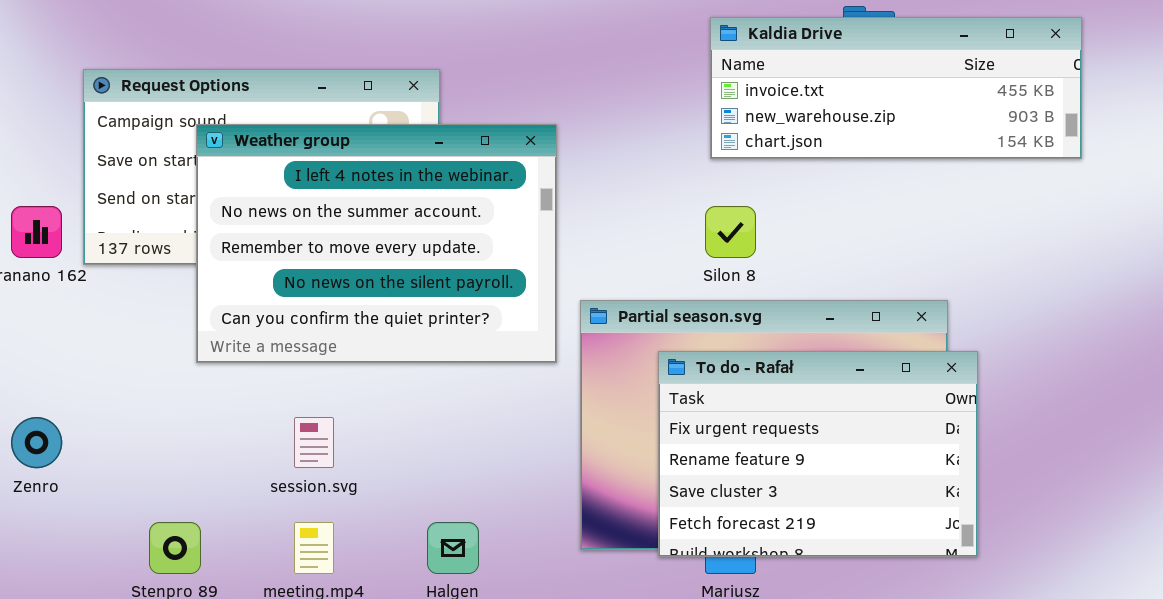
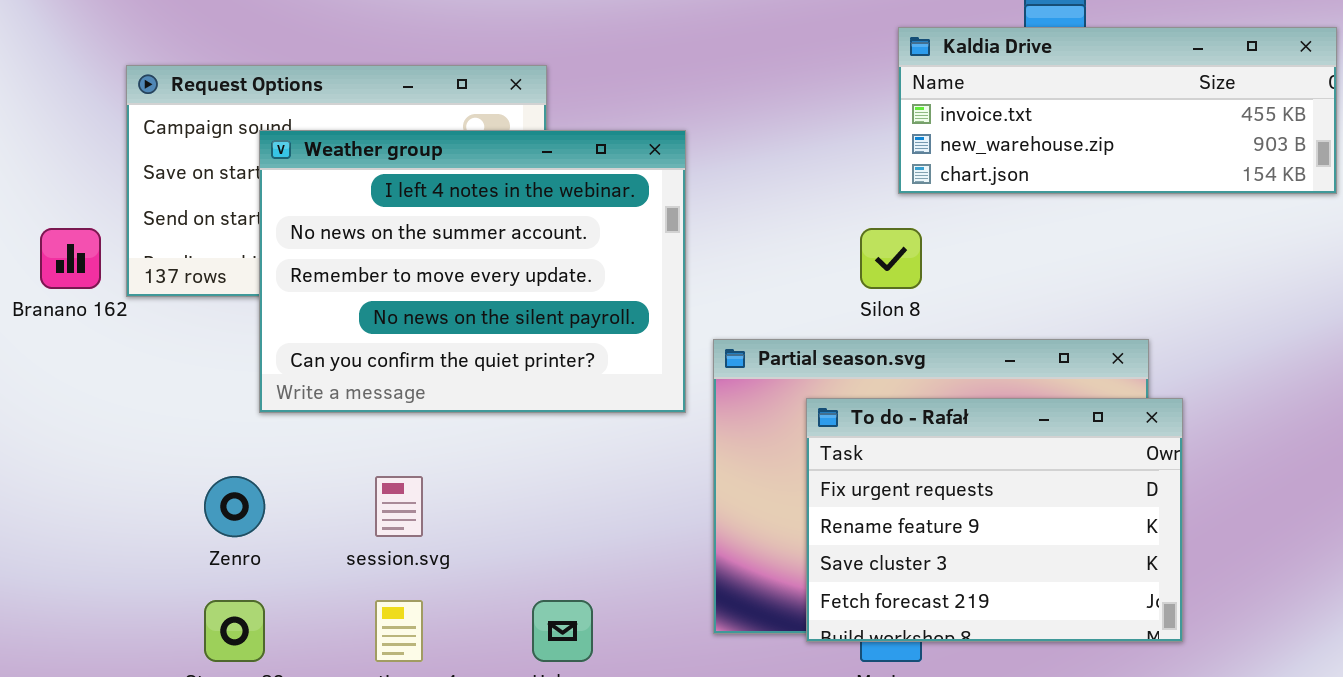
Kaldia Drive: [710,17,1082,159] -> [898,27,1337,194], moved
Zenro: [11,417,62,468] -> [204,476,265,537], moved

